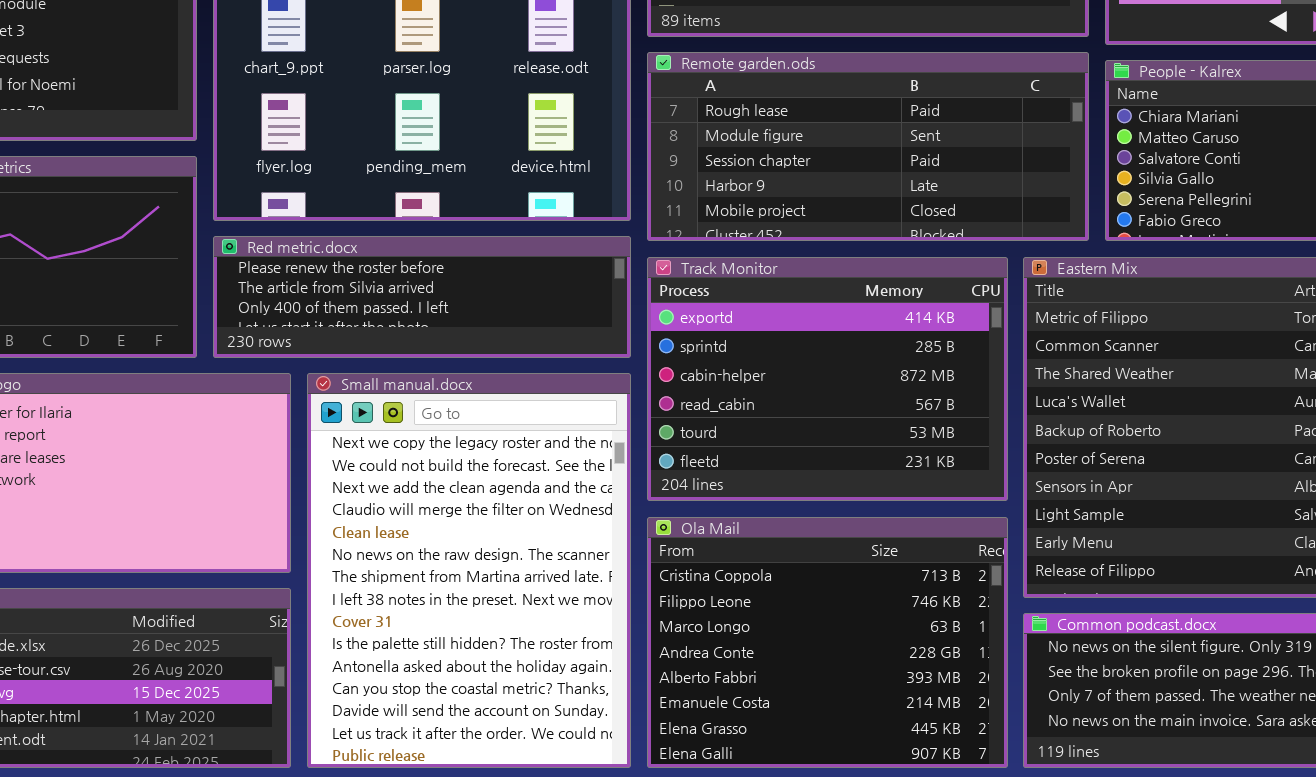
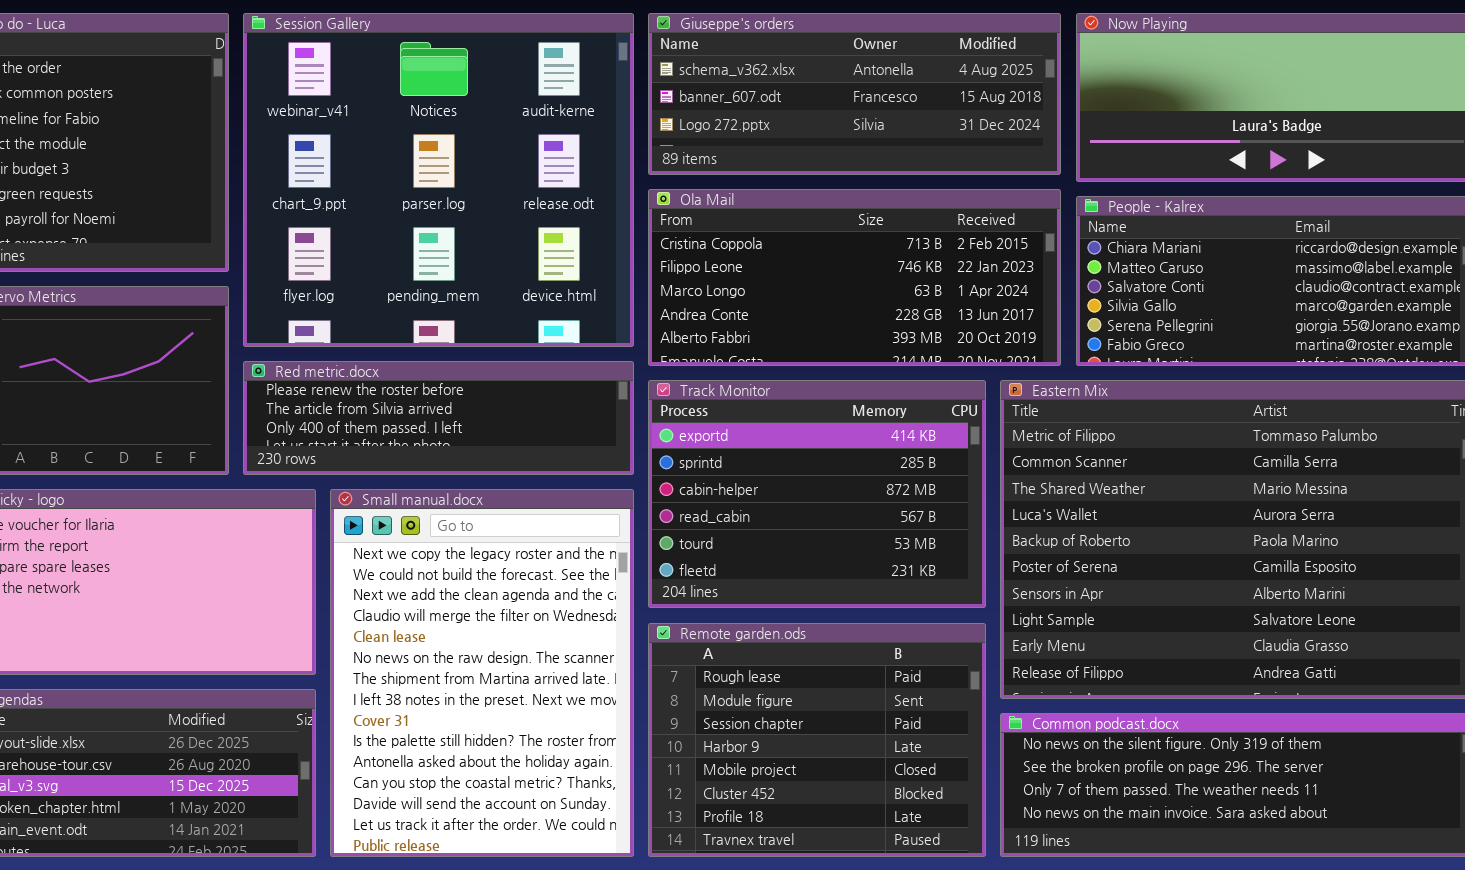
Remote garden.ods: [647,52,1089,241] -> [648,623,986,857], moved, resized
Ola Mail: [647,517,1008,768] -> [648,189,1061,366], moved, resized

